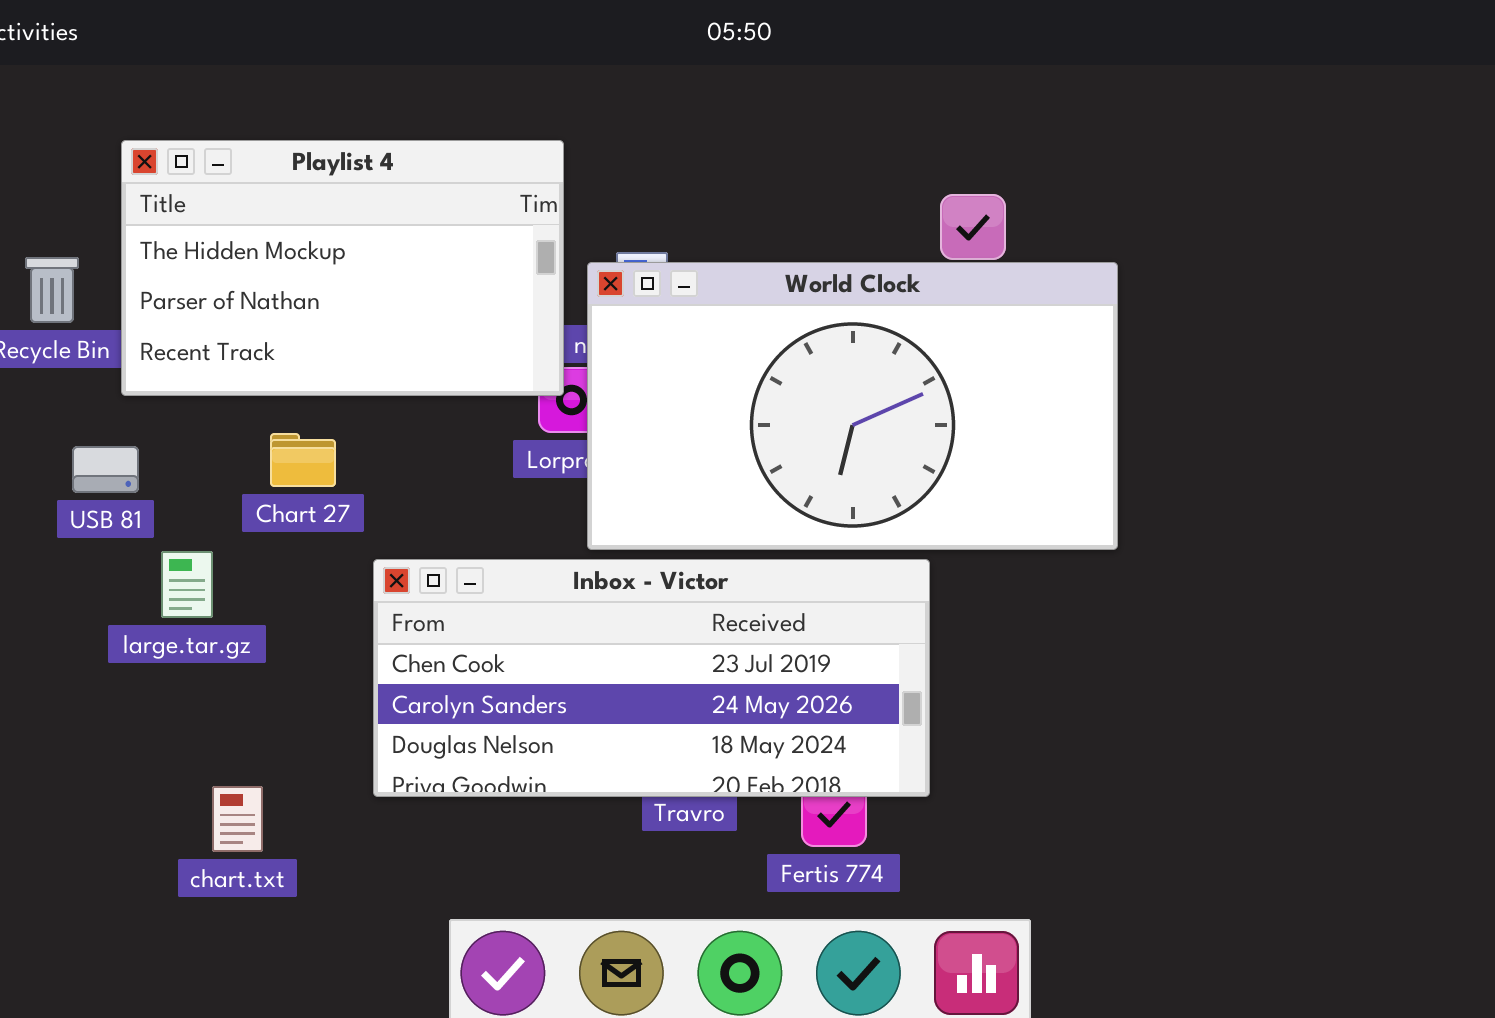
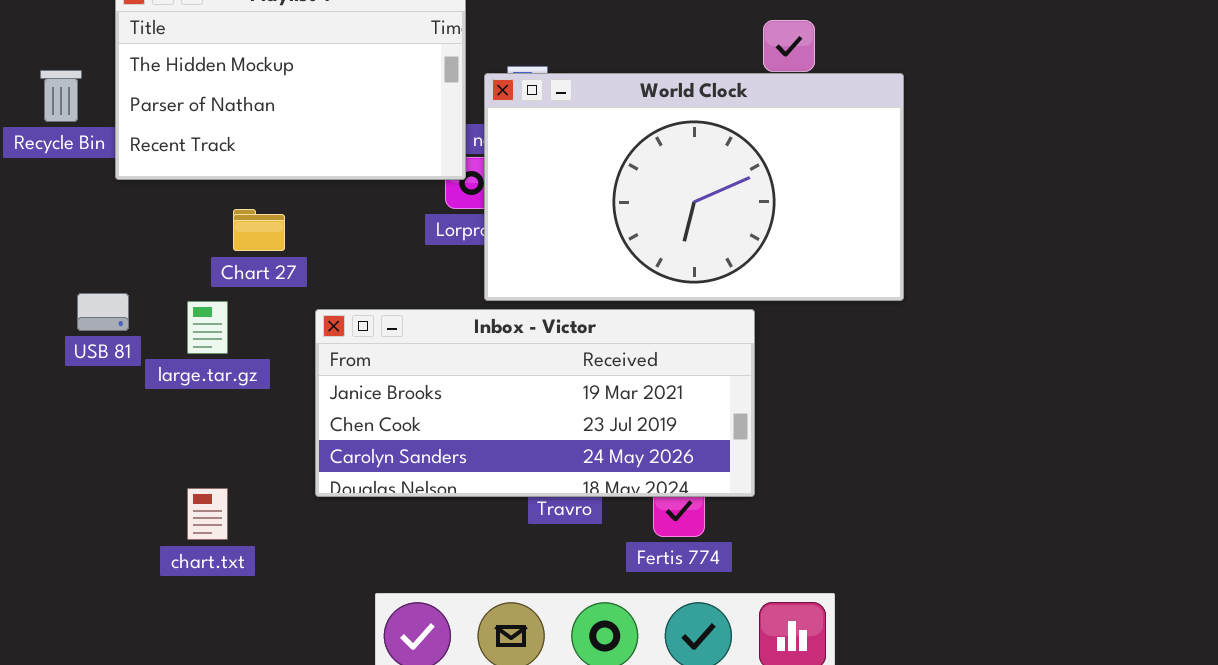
USB 81: [72,446,139,493] -> [77,293,129,331], moved
large.tar.gz: [161,551,213,618] -> [187,301,228,354], moved
Inbox - Victor: [373,559,930,797] -> [315,309,755,497], scrolled up 1 row

